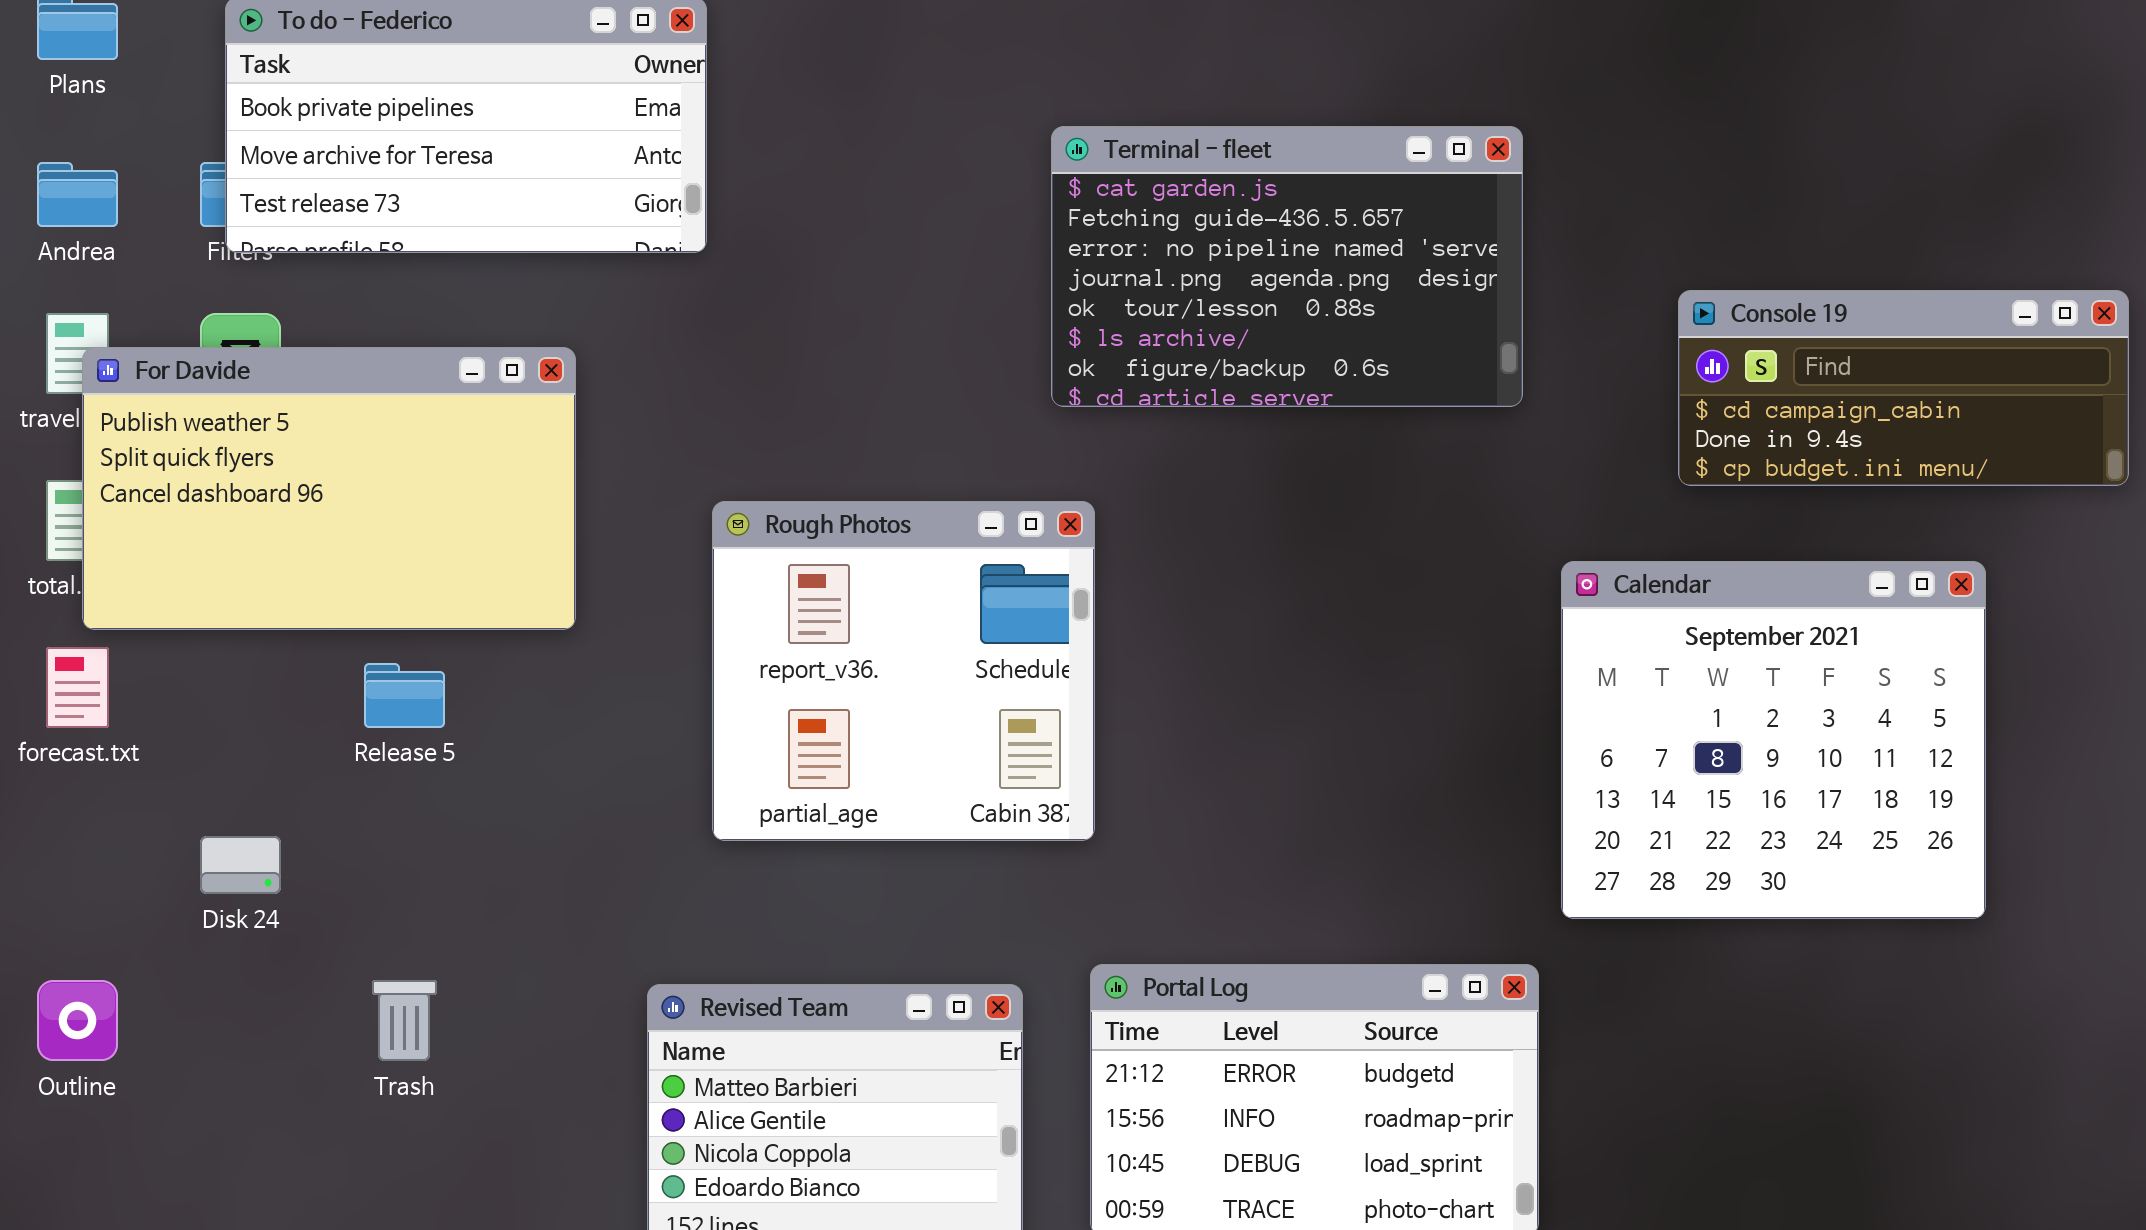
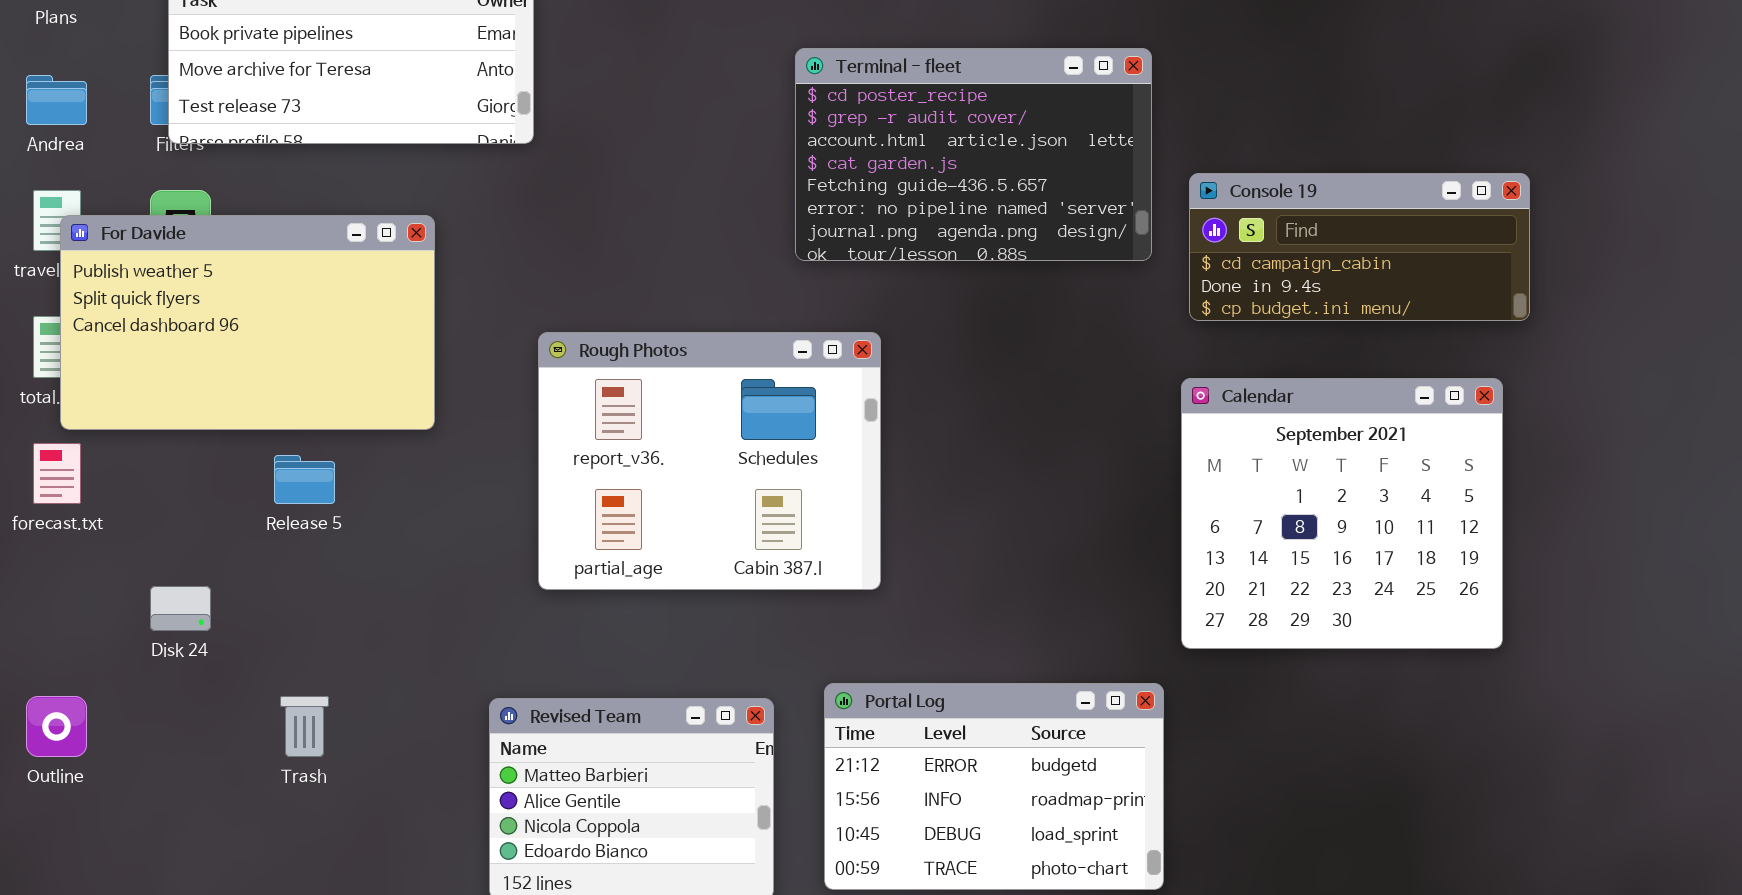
Terminal - fleet: [1051,126,1523,407] -> [795,48,1152,261], scrolled up 3 rows
Console 19: [1678,290,2129,486] -> [1189,173,1530,321], moved
Rough Photos: [712,501,1095,841] -> [538,332,881,590], resized

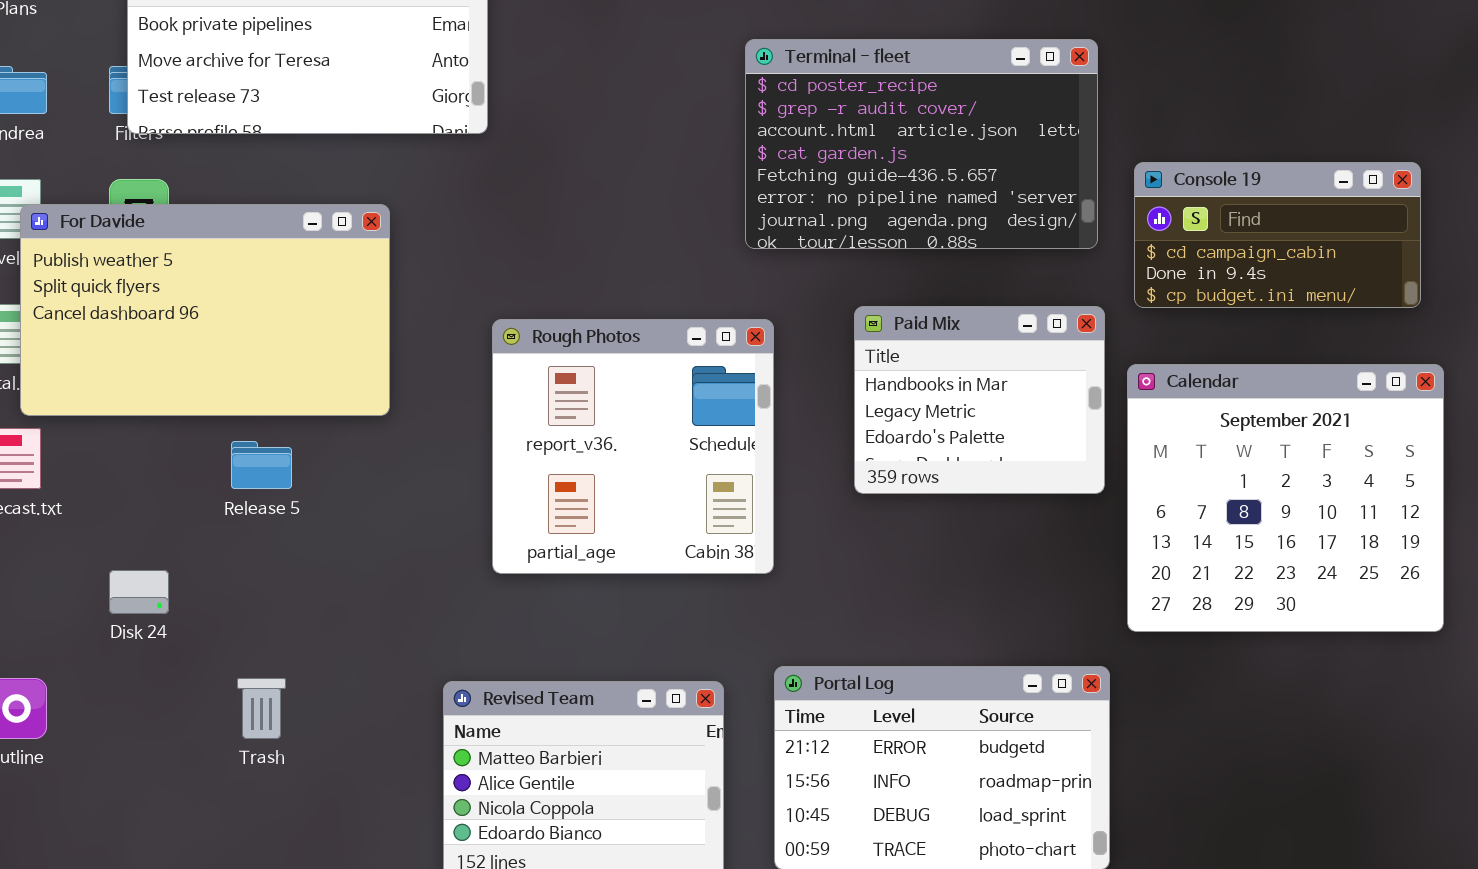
Console 19: [1189,173,1530,321] -> [1134,162,1421,308], resized
Paid Mix: none -> [854,306,1105,494], opened
Rough Photos: [538,332,881,590] -> [492,319,774,574], resized

